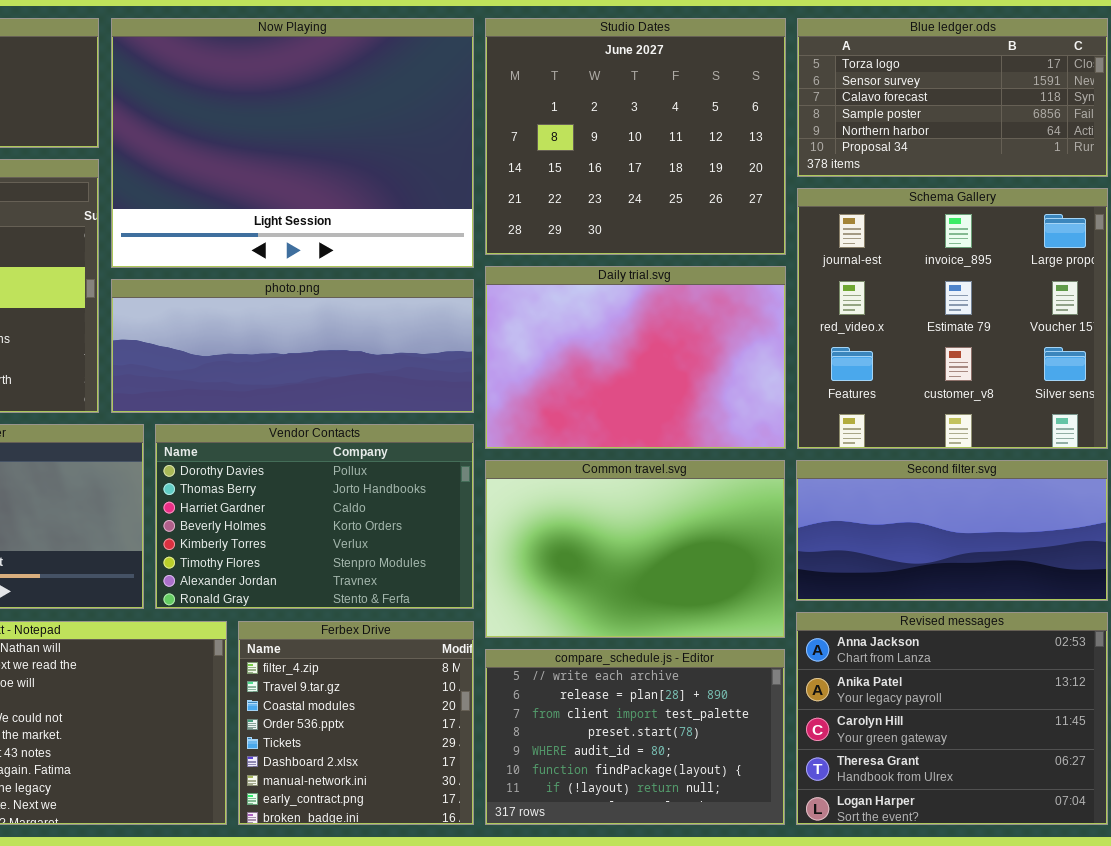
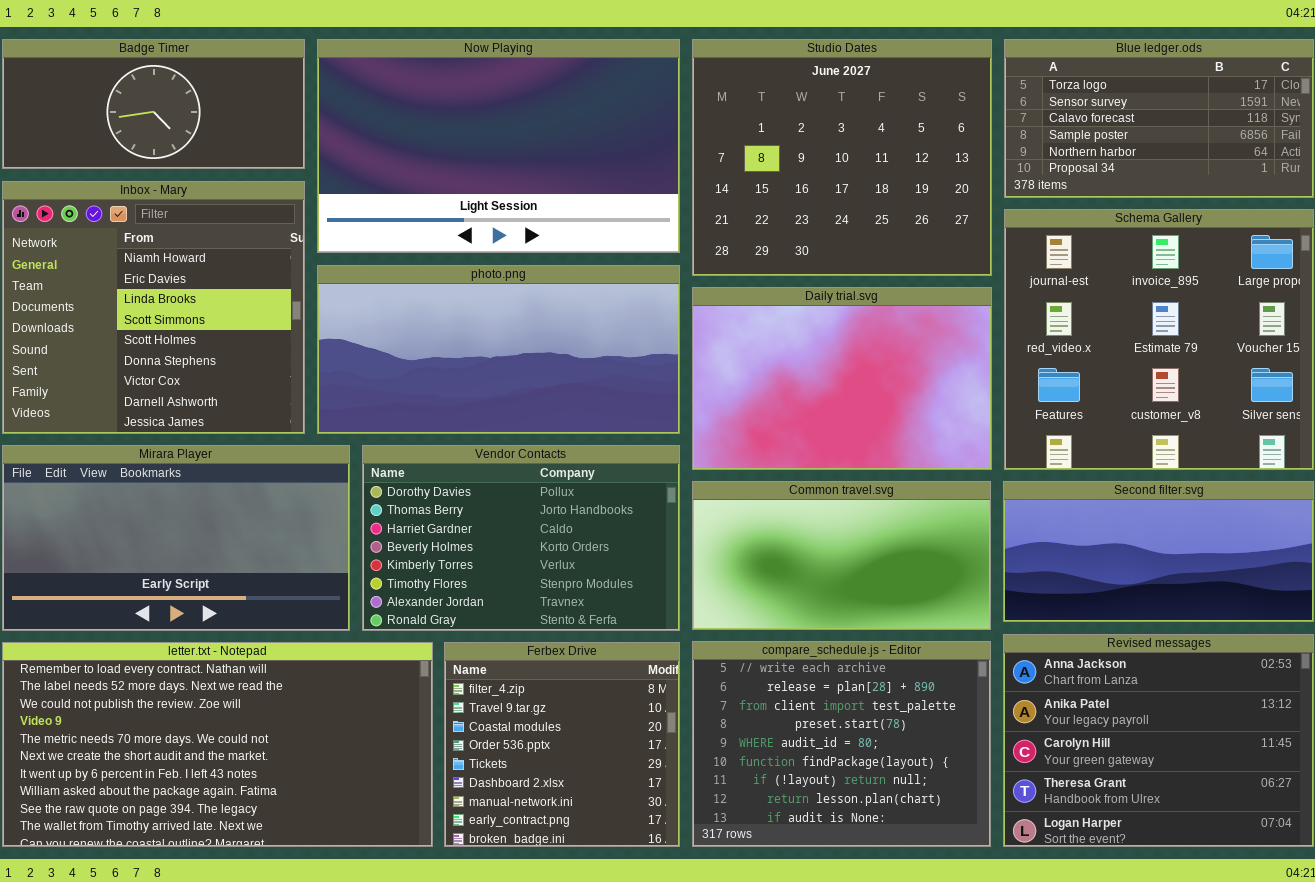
Now Playing: [111,18,474,268] -> [317,39,680,253], resized
photo.png: [111,279,474,413] -> [317,265,680,434], resized
Common travel.svg: [485,460,785,638] -> [692,481,991,630], resized
compare_schedule.js - Editor: [485,649,785,825] -> [692,641,991,847], resized

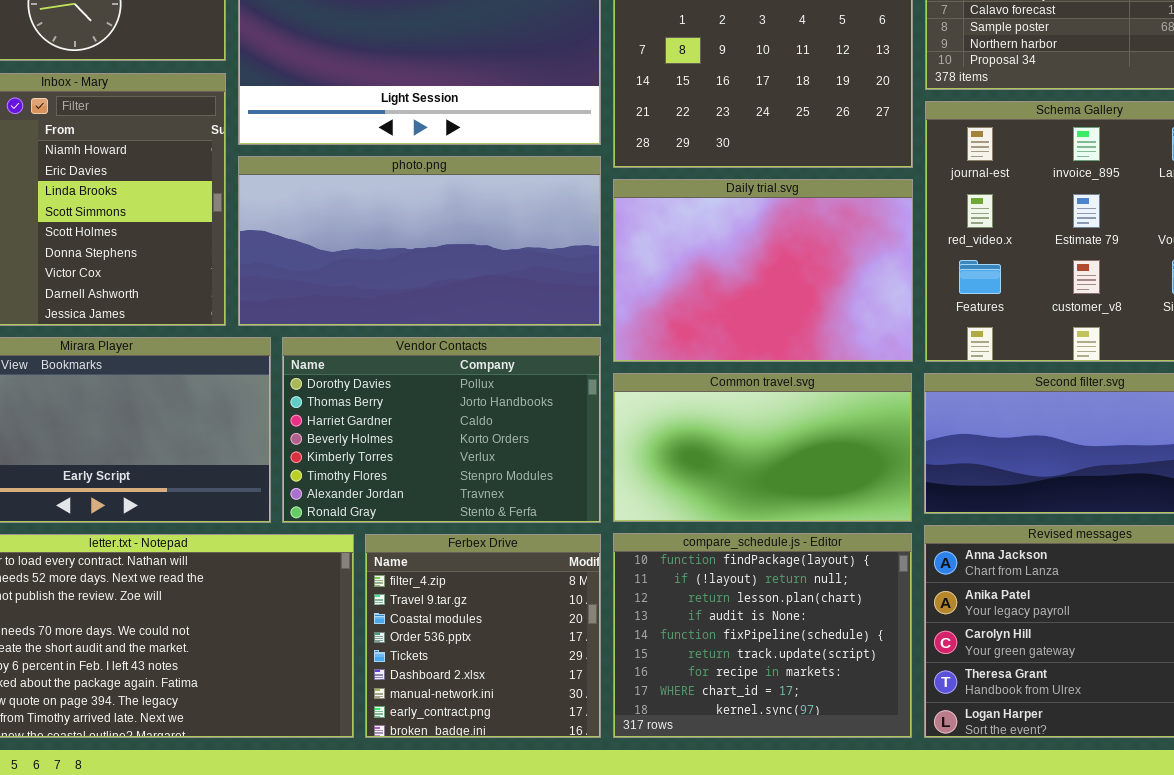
compare_schedule.js - Editor: [692,641,991,847] -> [613,533,912,738], scrolled down 5 rows

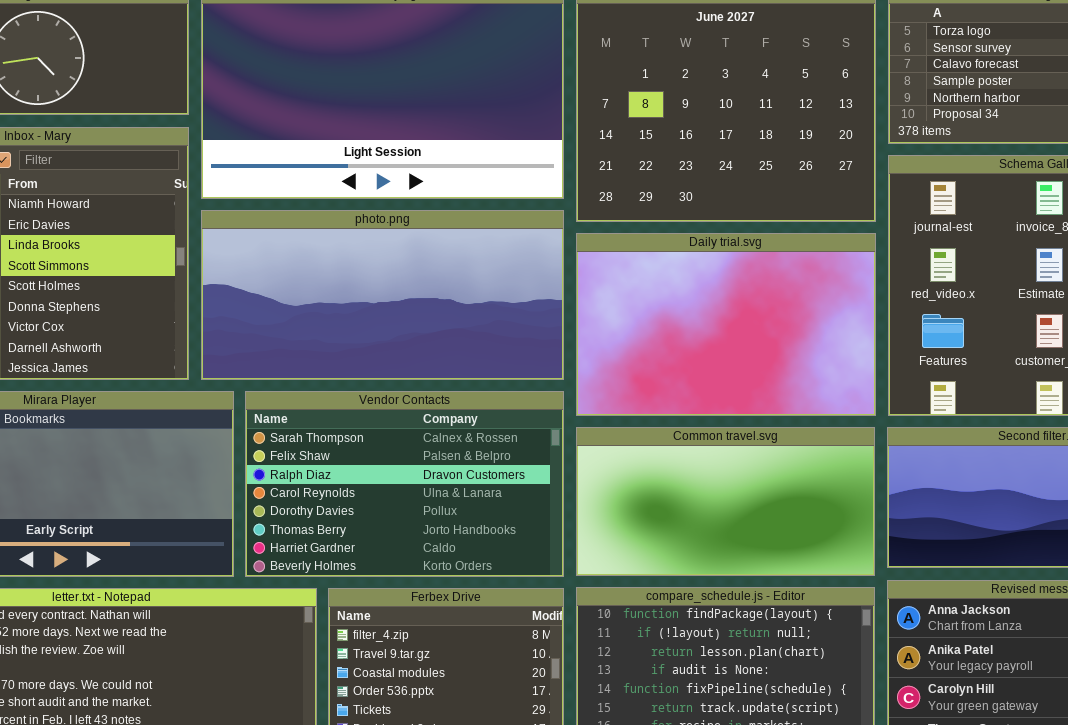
Vendor Contacts: [282,337,601,523] -> [245,391,564,577], scrolled up 4 rows

